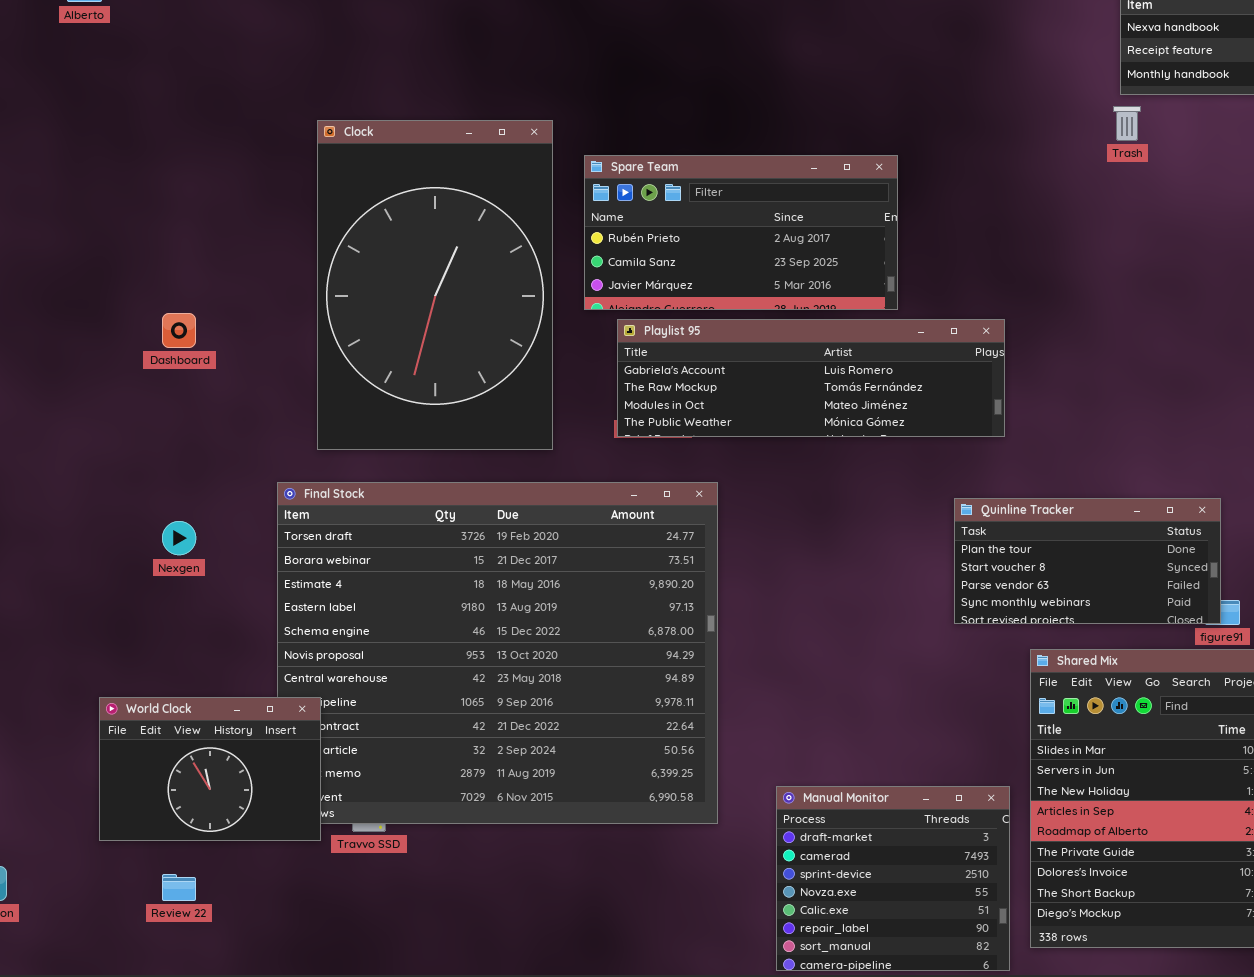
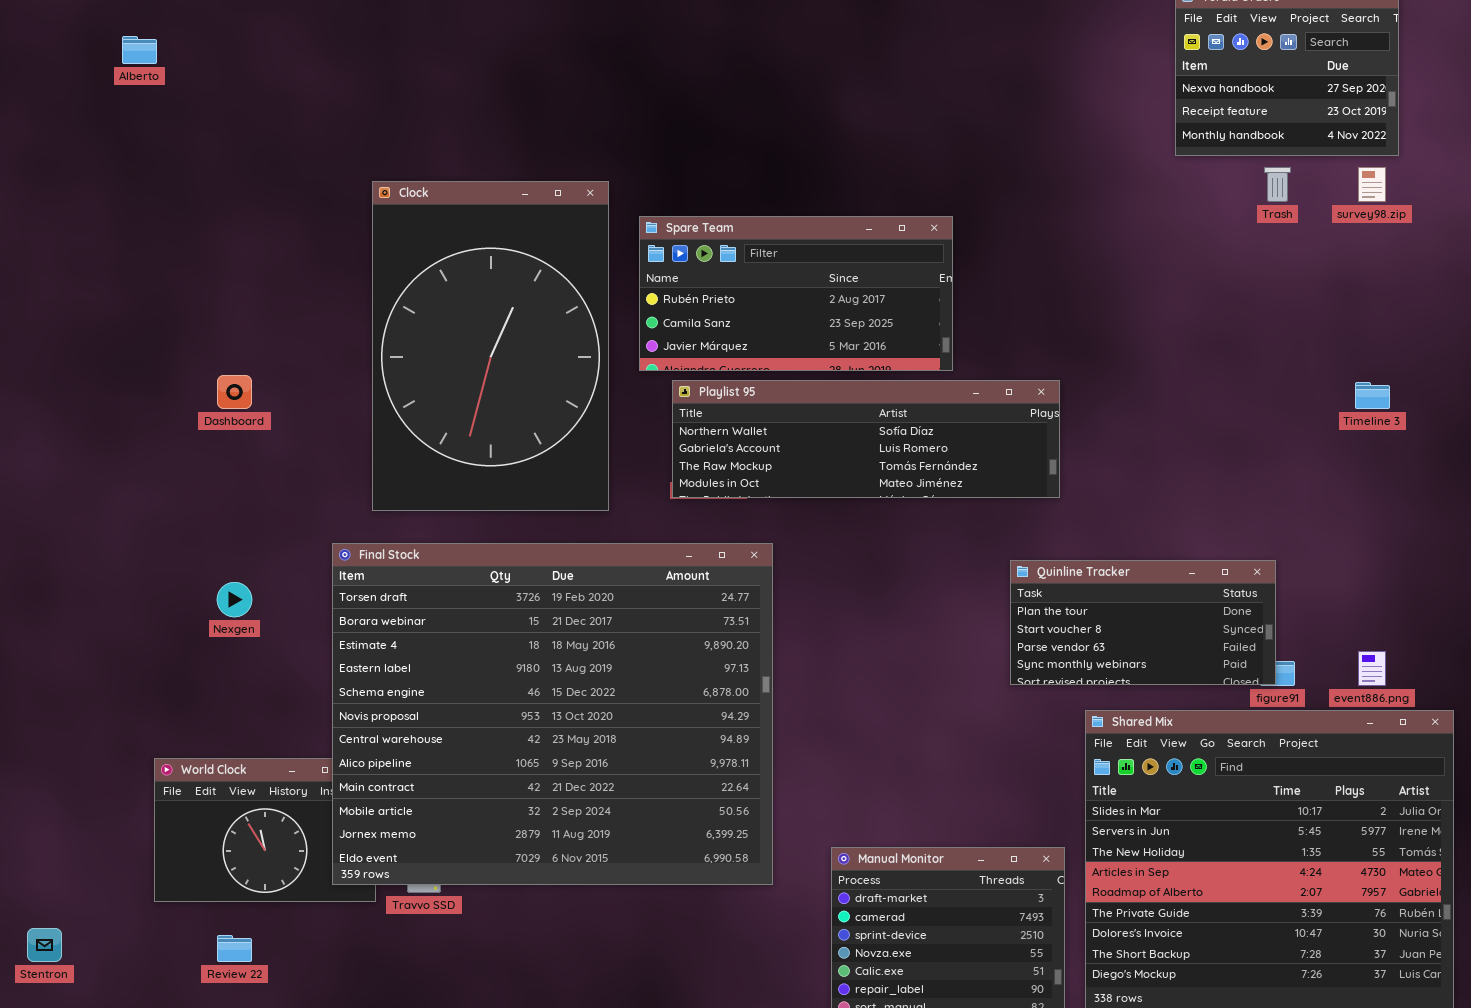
Trash: [1113,106,1141,141] -> [1264,167,1291,202], moved
Playlist 95: [617,319,1005,437] -> [672,380,1060,498], scrolled up 1 row
Final Stock: [277,482,718,824] -> [332,543,773,885], raised

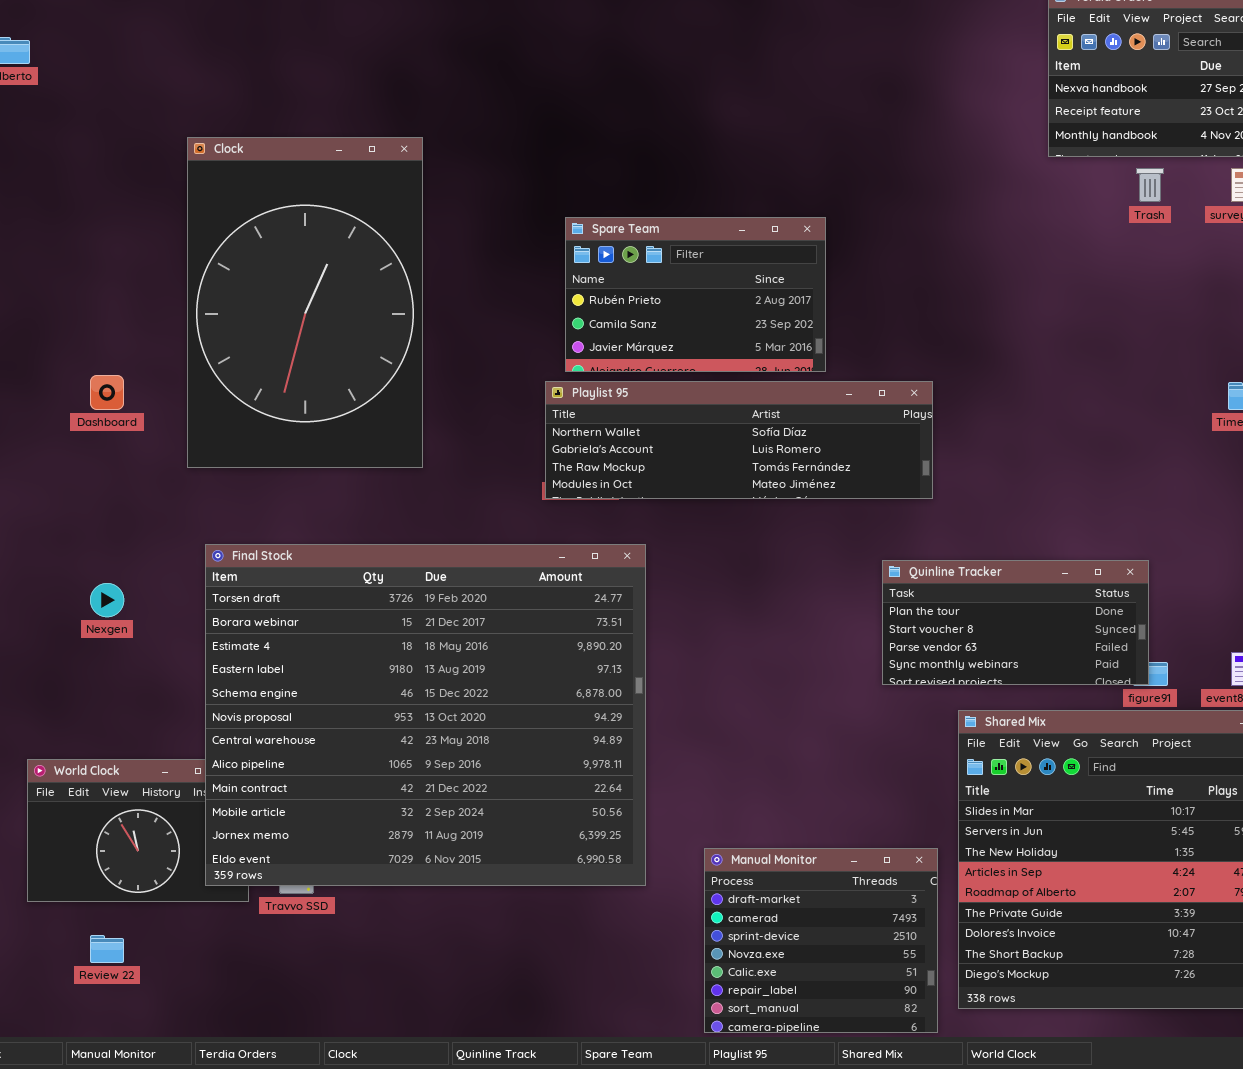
Clock: [372,181,609,511] -> [187,137,423,468], moved
Spare Team: [639,216,953,371] -> [565,217,826,372], resized

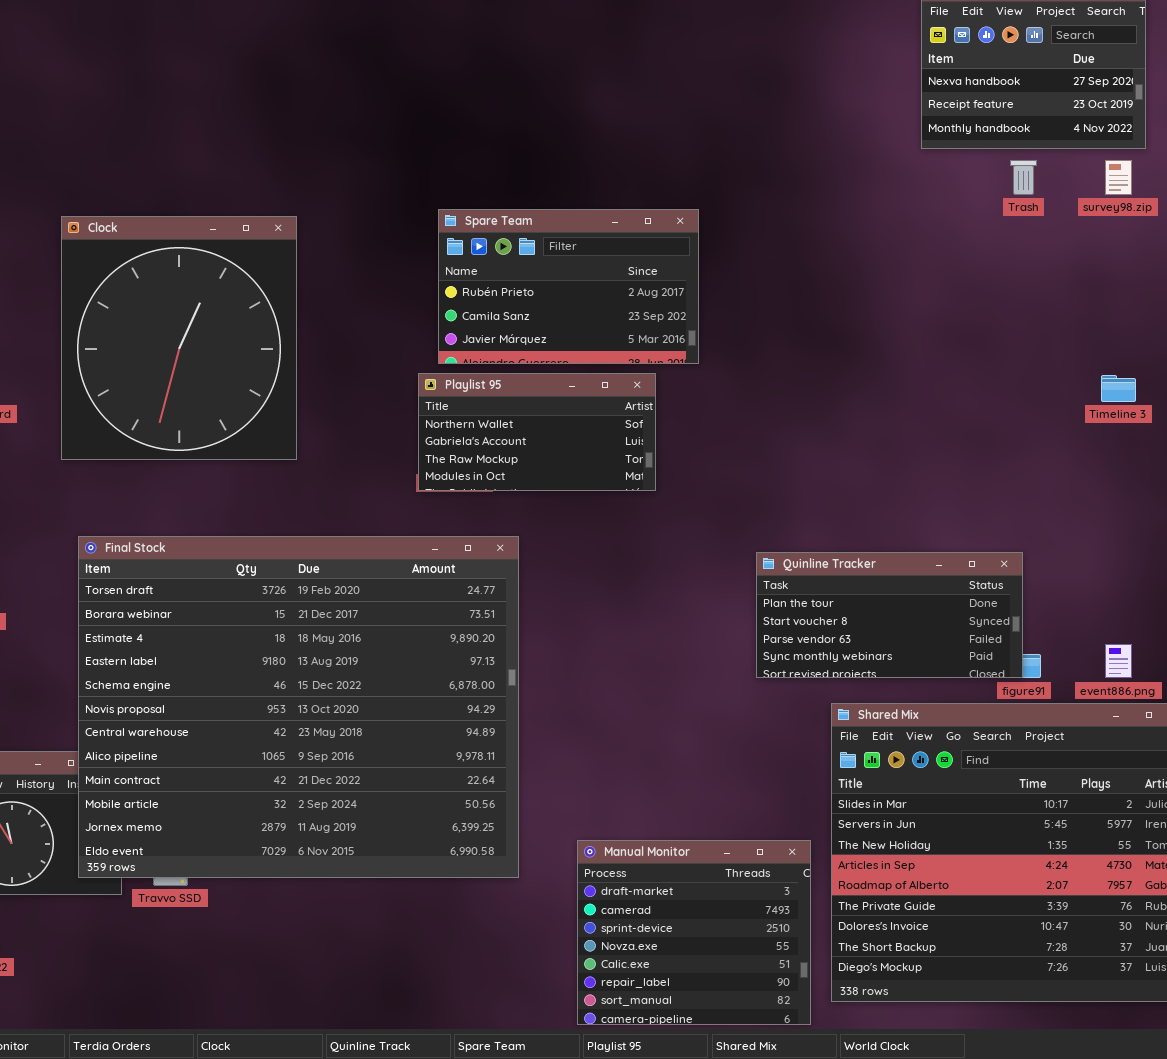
Clock: [187,137,423,468] -> [61,216,297,460], resized
Playlist 95: [545,381,933,499] -> [418,373,656,491], resized

